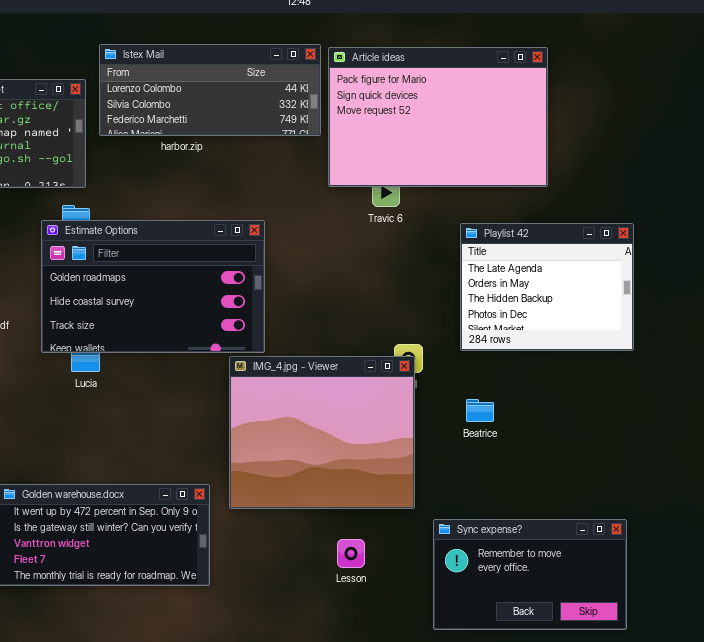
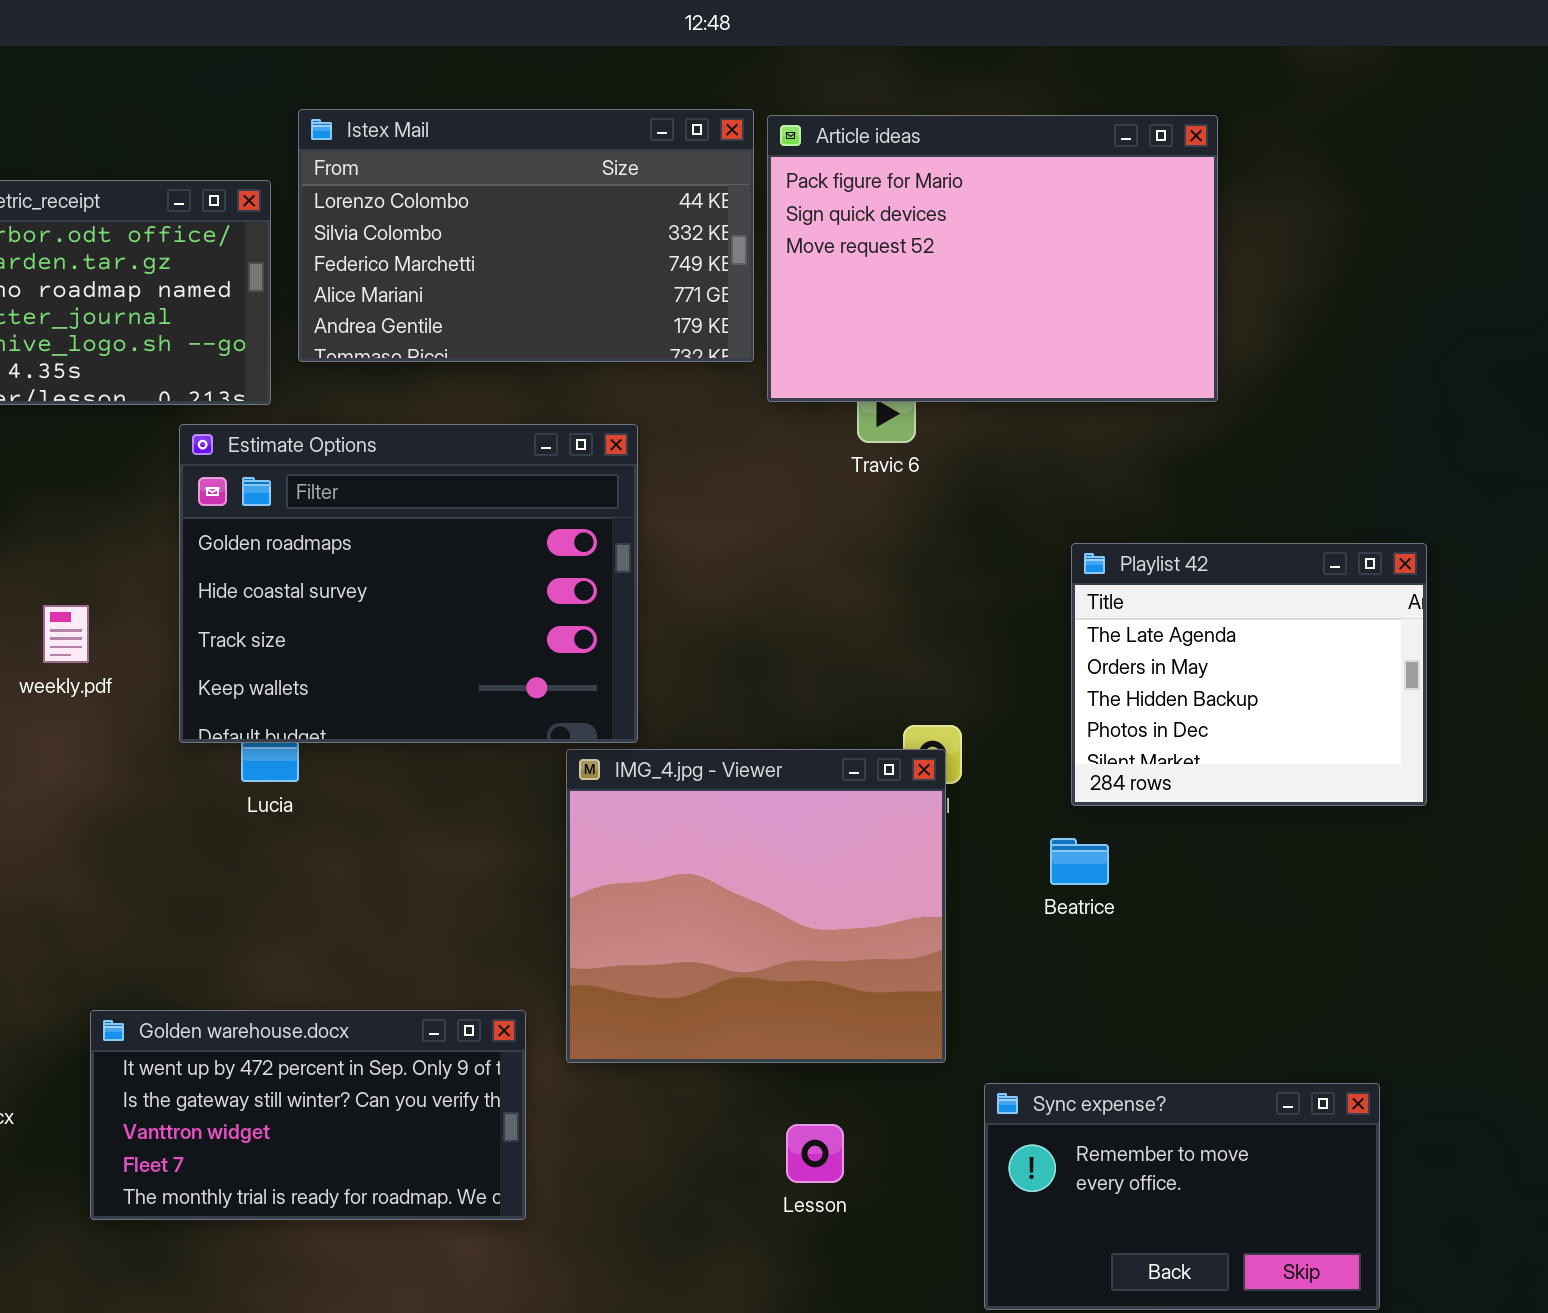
Istex Mail: [99,44,321,136] -> [298,109,754,362], resized
Estimate Options: [41,220,265,353] -> [179,424,638,743], resized
Playlist 42: [460,223,634,351] -> [1071,543,1427,806], moved

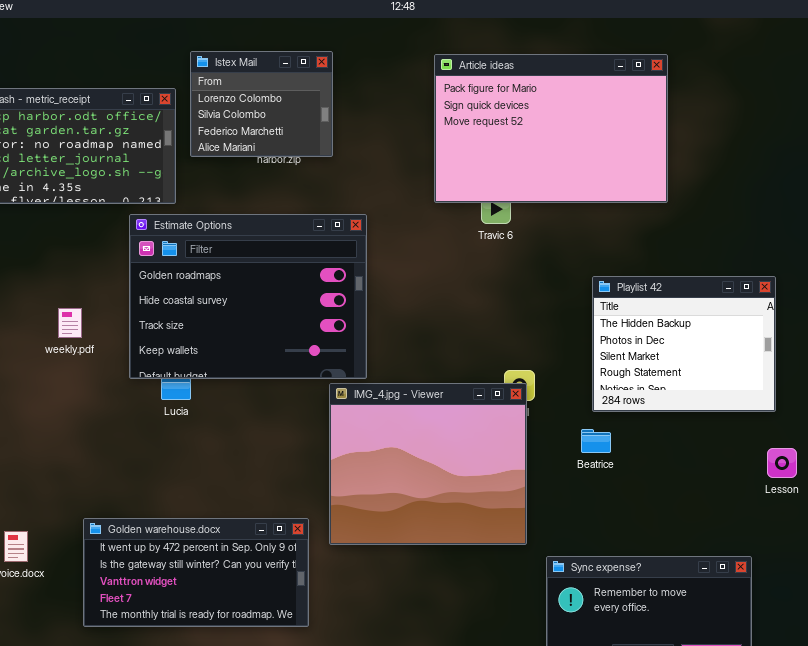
Istex Mail: [298,109,754,362] -> [190,51,333,157], resized
Playlist 42: [1071,543,1427,806] -> [592,276,776,412], scrolled down 2 rows
Lesson: [786,1124,844,1183] -> [767,448,797,478], moved

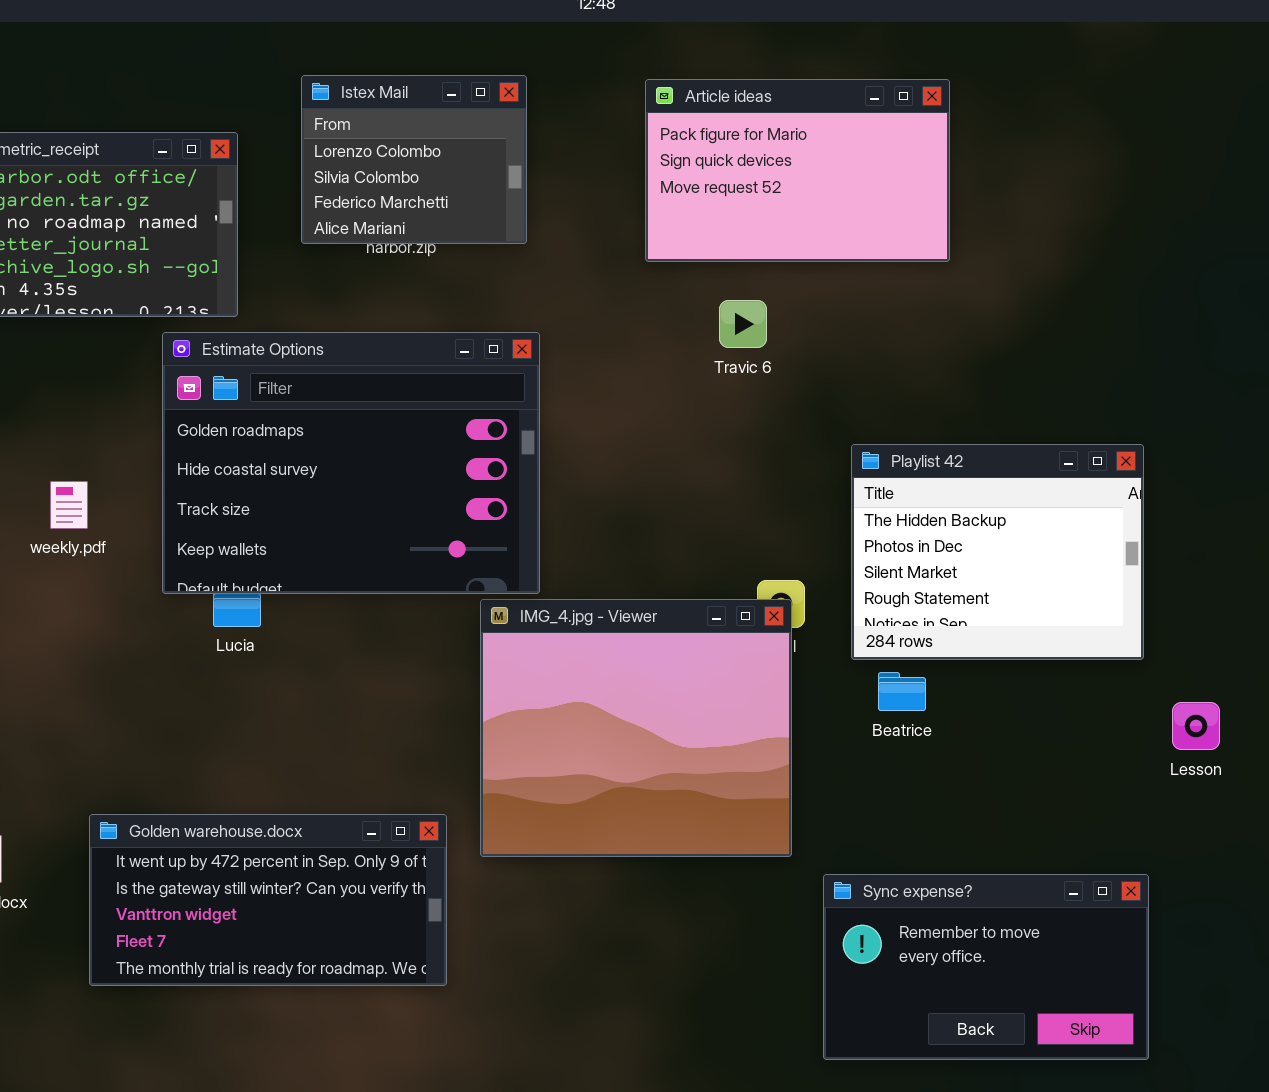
Istex Mail: [190,51,333,157] -> [301,75,527,244], moved
Article ideas: [434,54,668,203] -> [645,79,950,262], resized
Playlist 42: [592,276,776,412] -> [851,444,1144,660], moved

